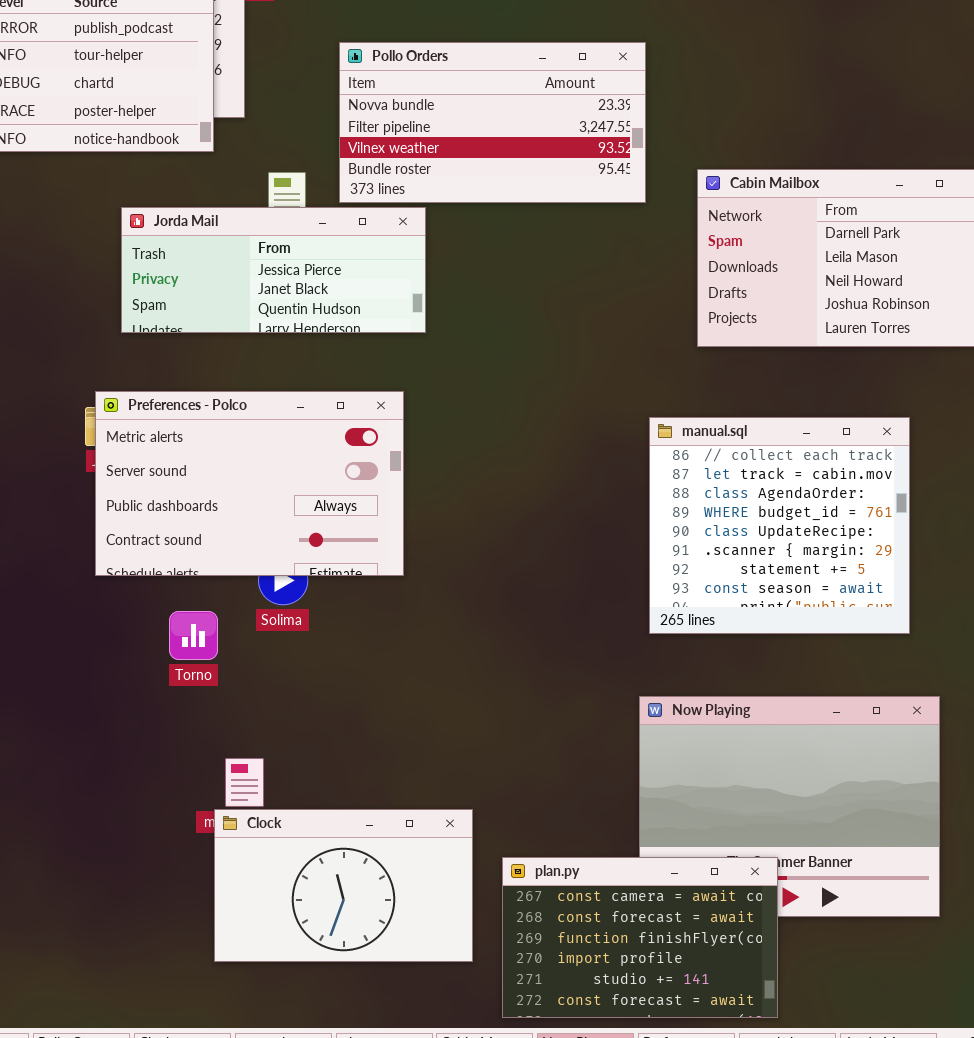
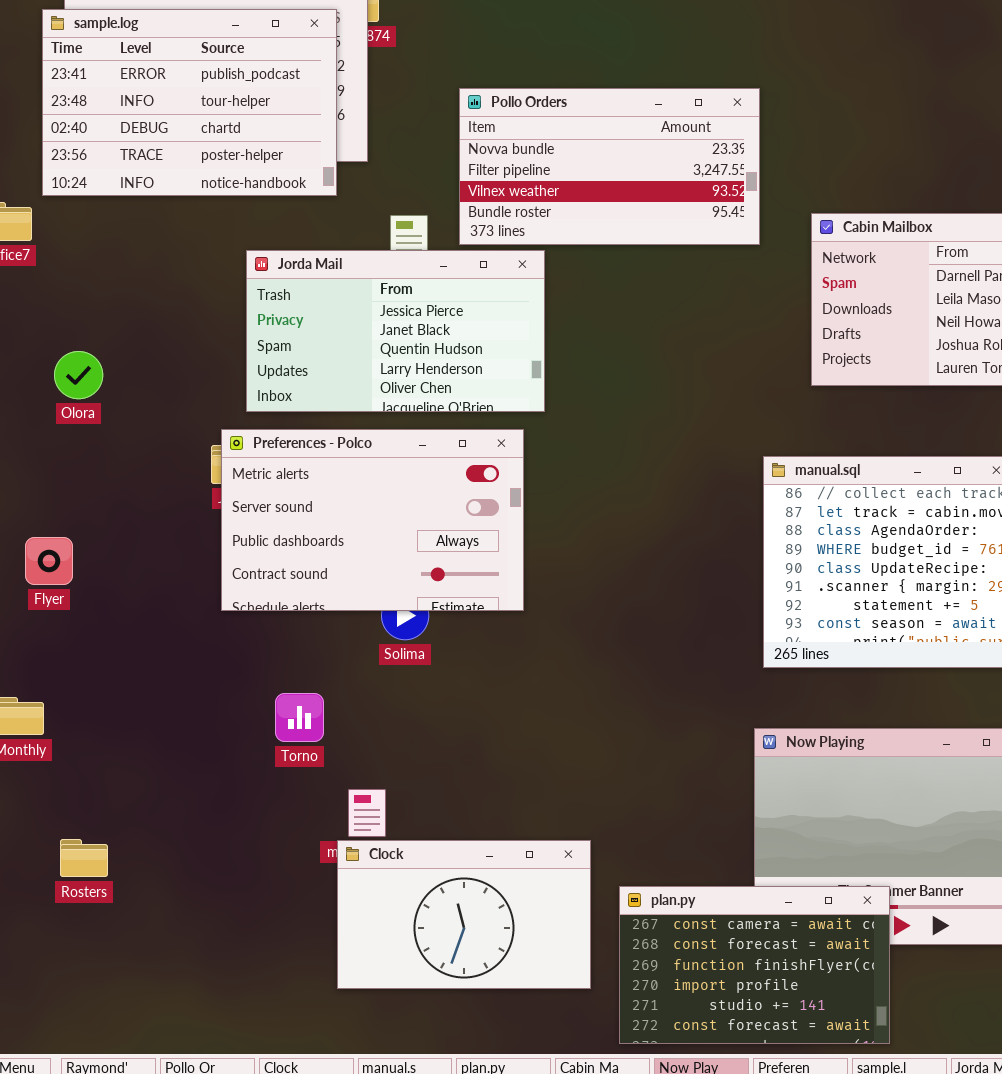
Jorda Mail: [121,207,426,333] -> [246,250,545,412], resized
Torno: [169,611,218,660] -> [275,693,324,742], moved

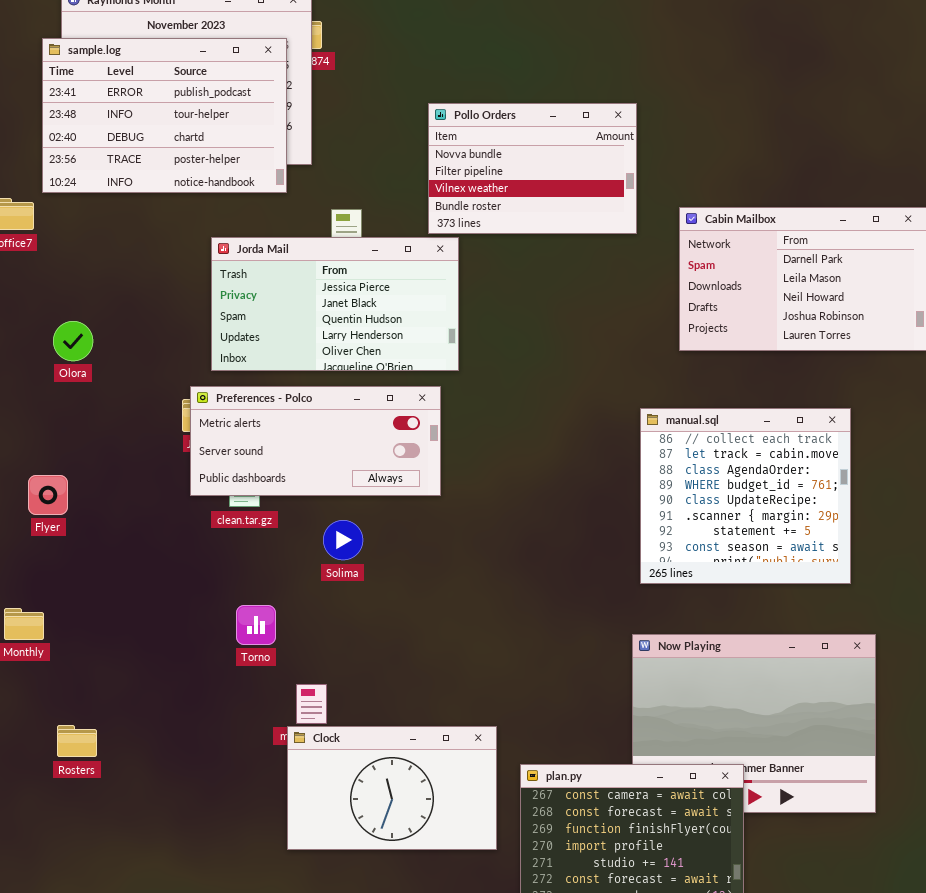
Pollo Orders: [459,88,760,245] -> [428,103,637,234], resized
Preferences - Polco: [221,429,524,611] -> [190,386,441,496], resized

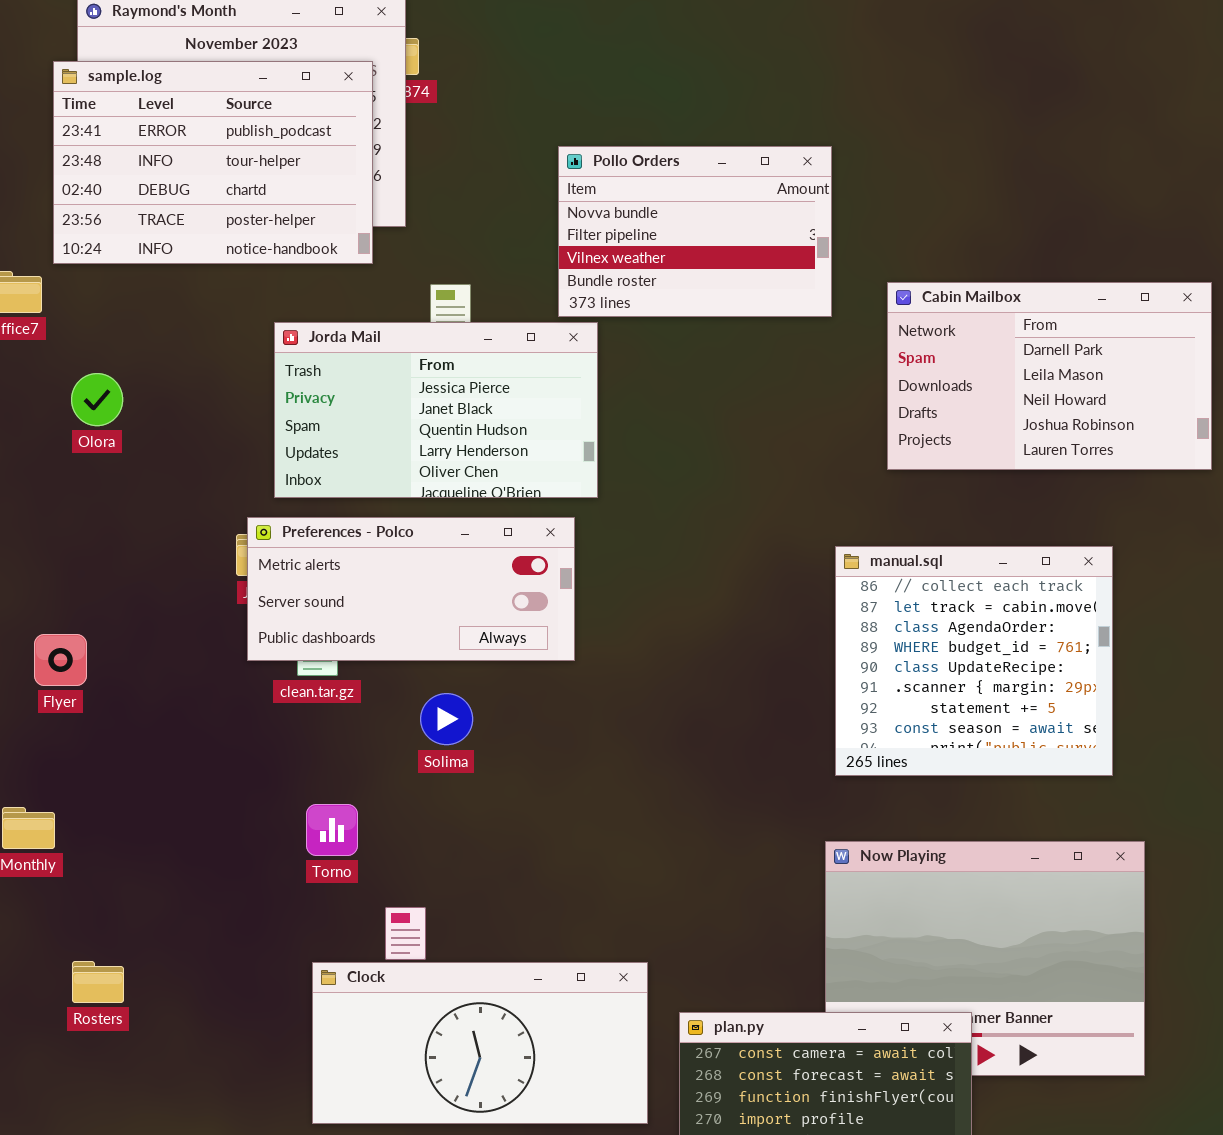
Olora: [53,321,93,361] -> [71,373,123,426], moved
Clock: [287,726,497,850] -> [312,962,648,1124], resized

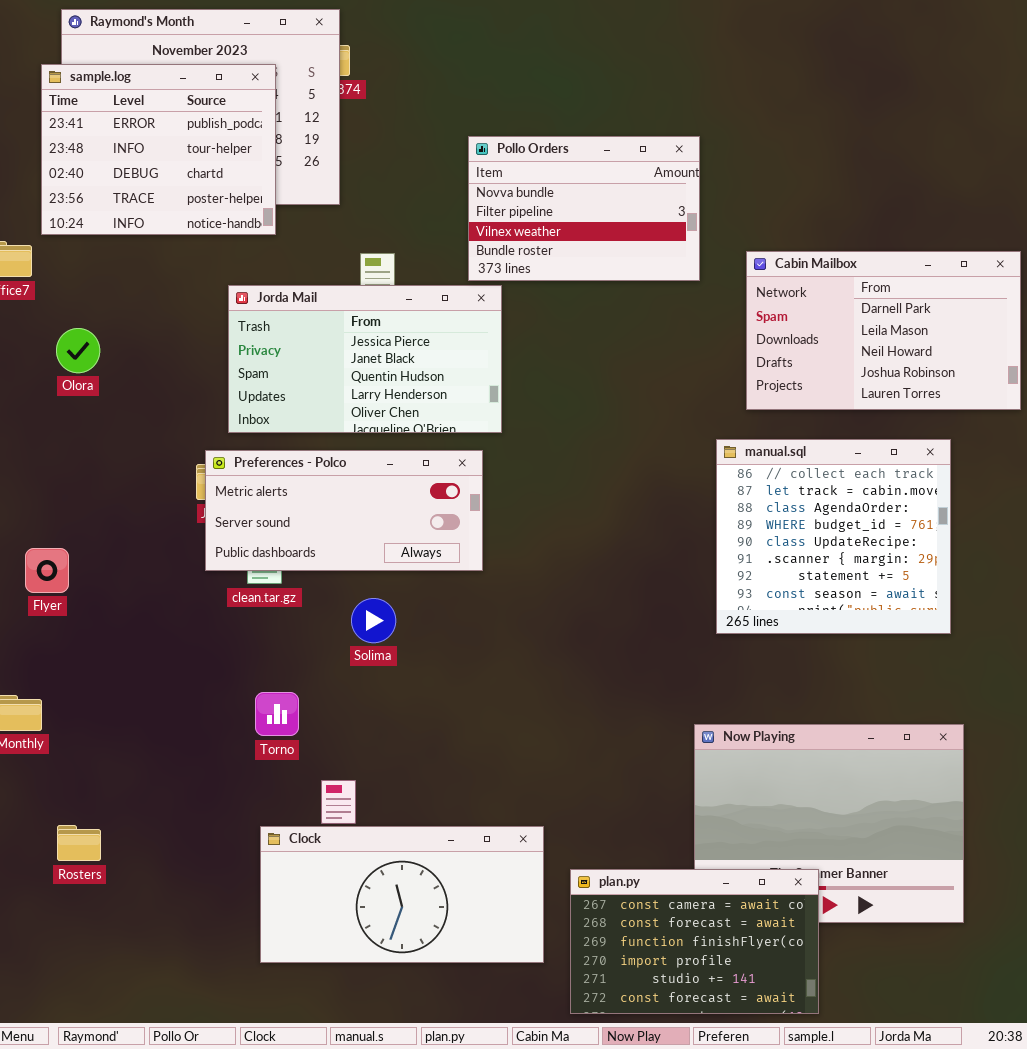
sample.log: [53,61,373,264] -> [41,64,276,235], resized
manual.sql: [835,546,1113,776] -> [716,439,951,634], moved

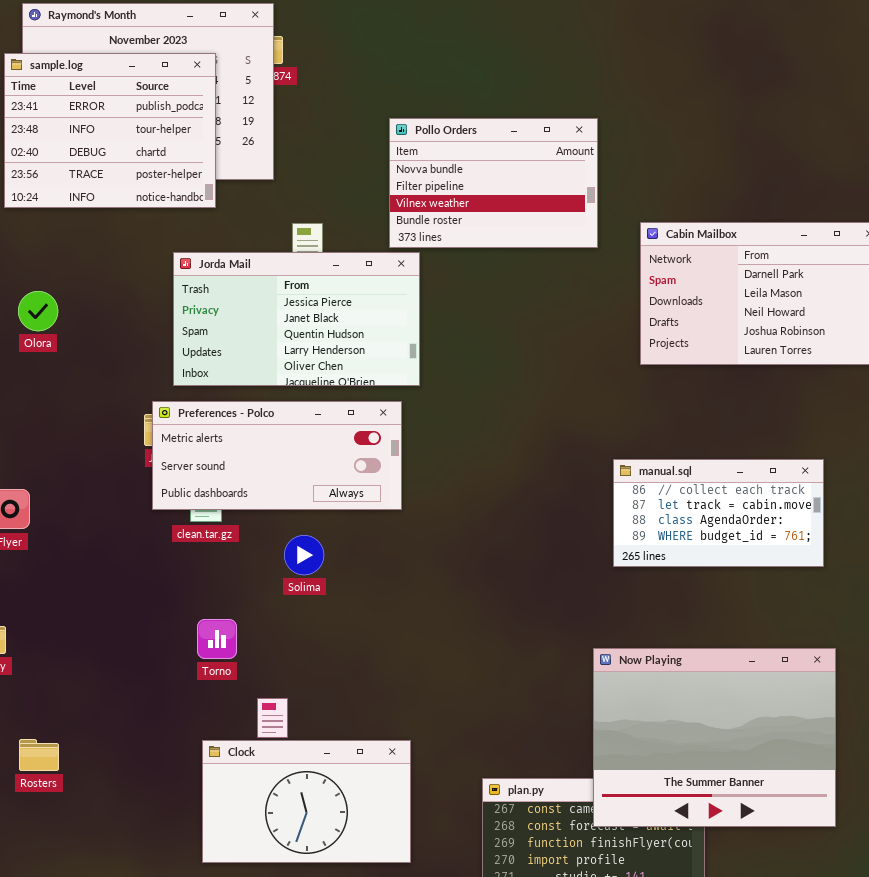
manual.sql: [716,439,951,634] -> [613,459,824,567], resized
Now Playing: [694,724,964,923] -> [593,648,836,827], raised
Clock: [260,826,544,963] -> [202,740,411,863], resized

